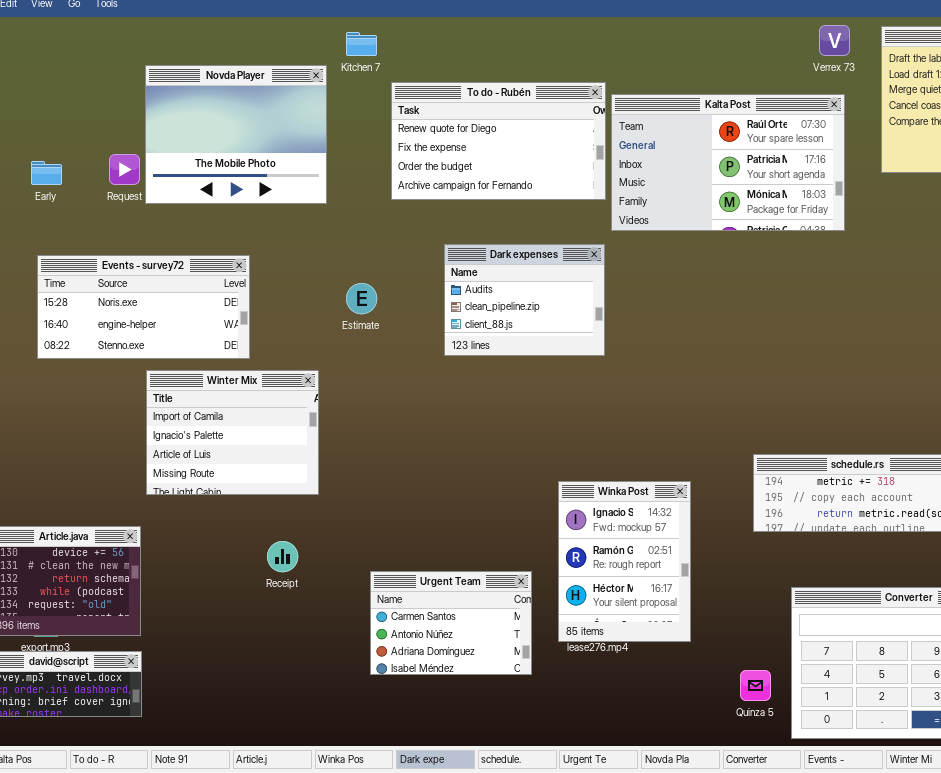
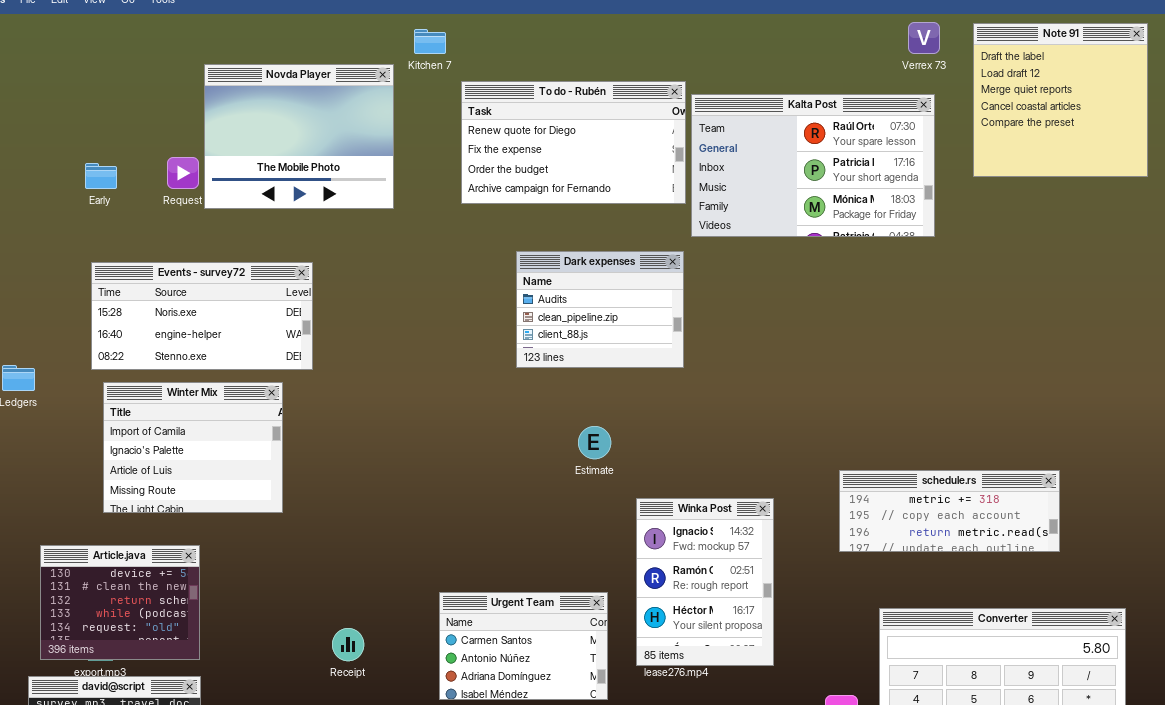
Estimate: [346,283,377,314] -> [578,426,611,459], moved
Winter Mix: [146,370,319,495] -> [103,382,283,513], moved
Receipt: [267,541,298,572] -> [332,628,364,661], moved

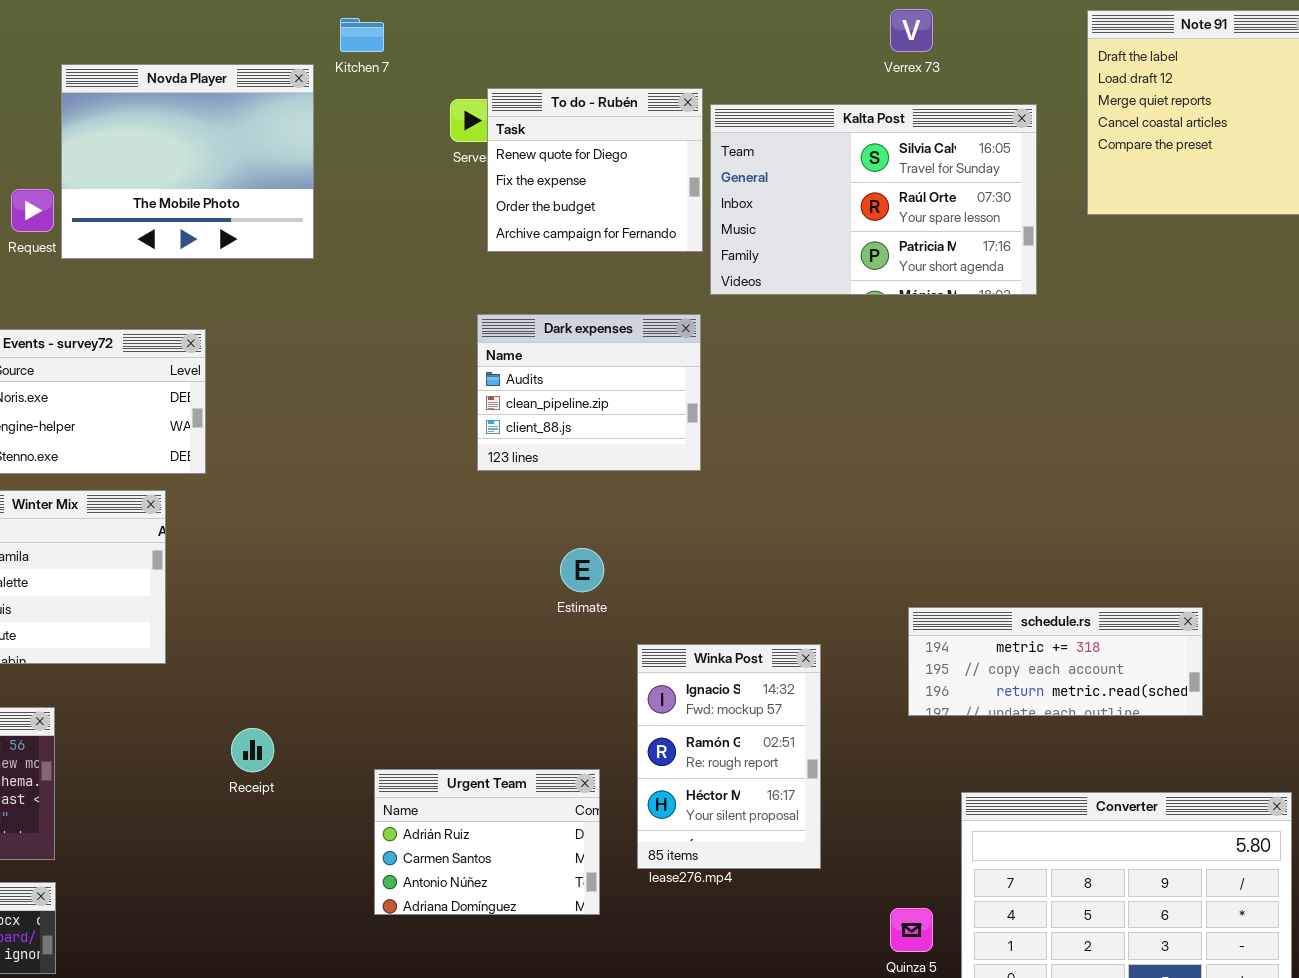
Verrex 73: [908,22,940,54] -> [890,9,933,52], moved
To do - Rubén: [461,81,686,204] -> [487,88,703,252], resized
Kalta Post: [691,94,935,237] -> [710,104,1037,295], scrolled up 1 row
Urgent Team: [439,592,608,700] -> [374,769,600,915], scrolled up 1 row
Receipt: [332,628,364,661] -> [231,728,274,772], moved

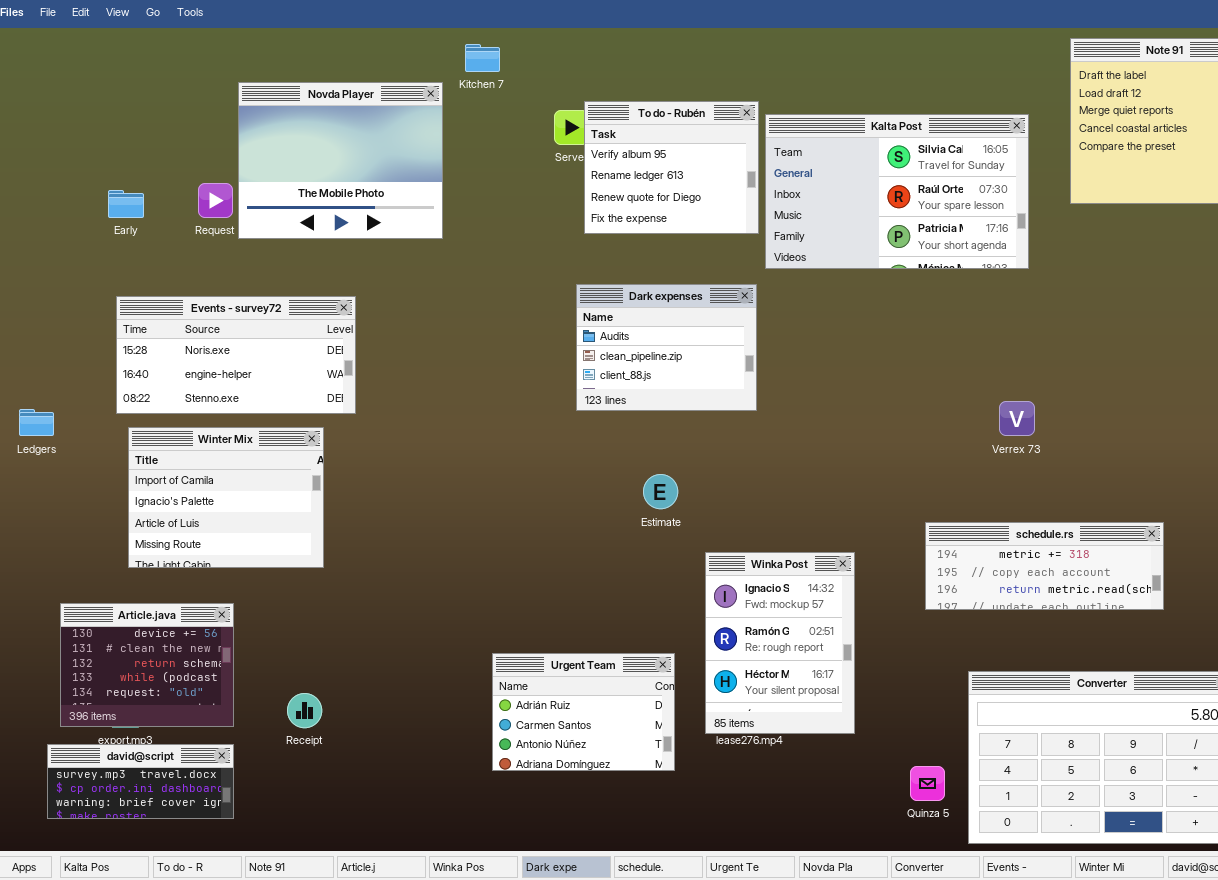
Verrex 73: [890,9,933,52] -> [999,401,1035,436], moved
To do - Rubén: [487,88,703,252] -> [584,101,759,234], scrolled up 2 rows
Receipt: [231,728,274,772] -> [287,693,322,728], moved

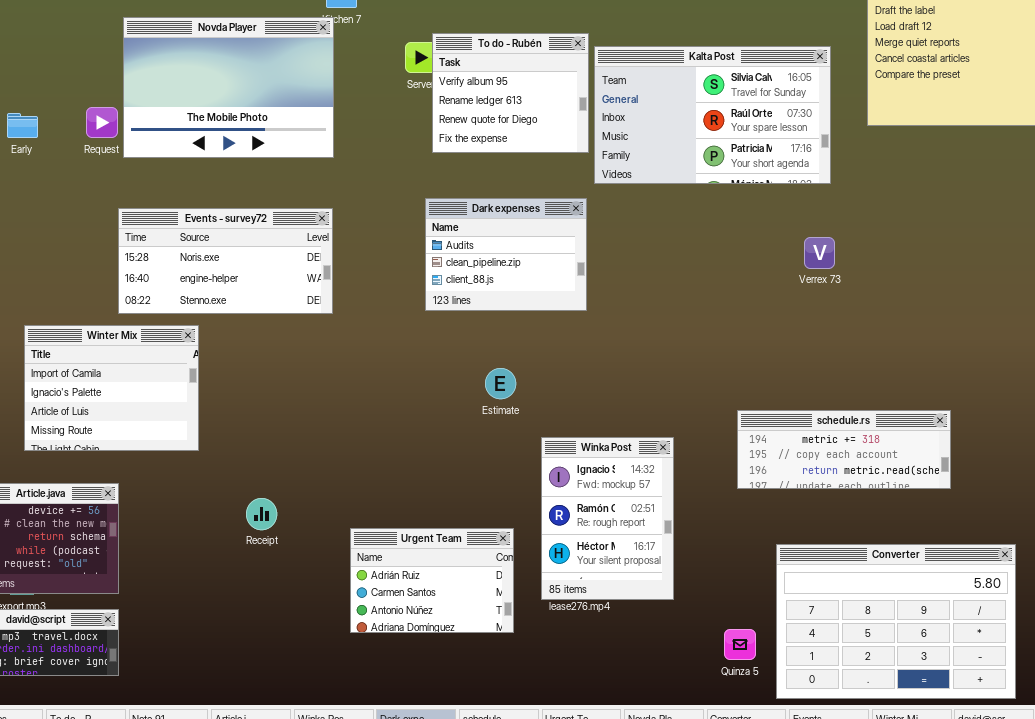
Novda Player: [238,82,443,239] -> [123,17,334,158], resized
Events - survey72: [116,296,356,414] -> [118,208,333,314], moved
Verrex 73: [999,401,1035,436] -> [804,237,835,269], moved
Receipt: [287,693,322,728] -> [246,498,277,530], moved

